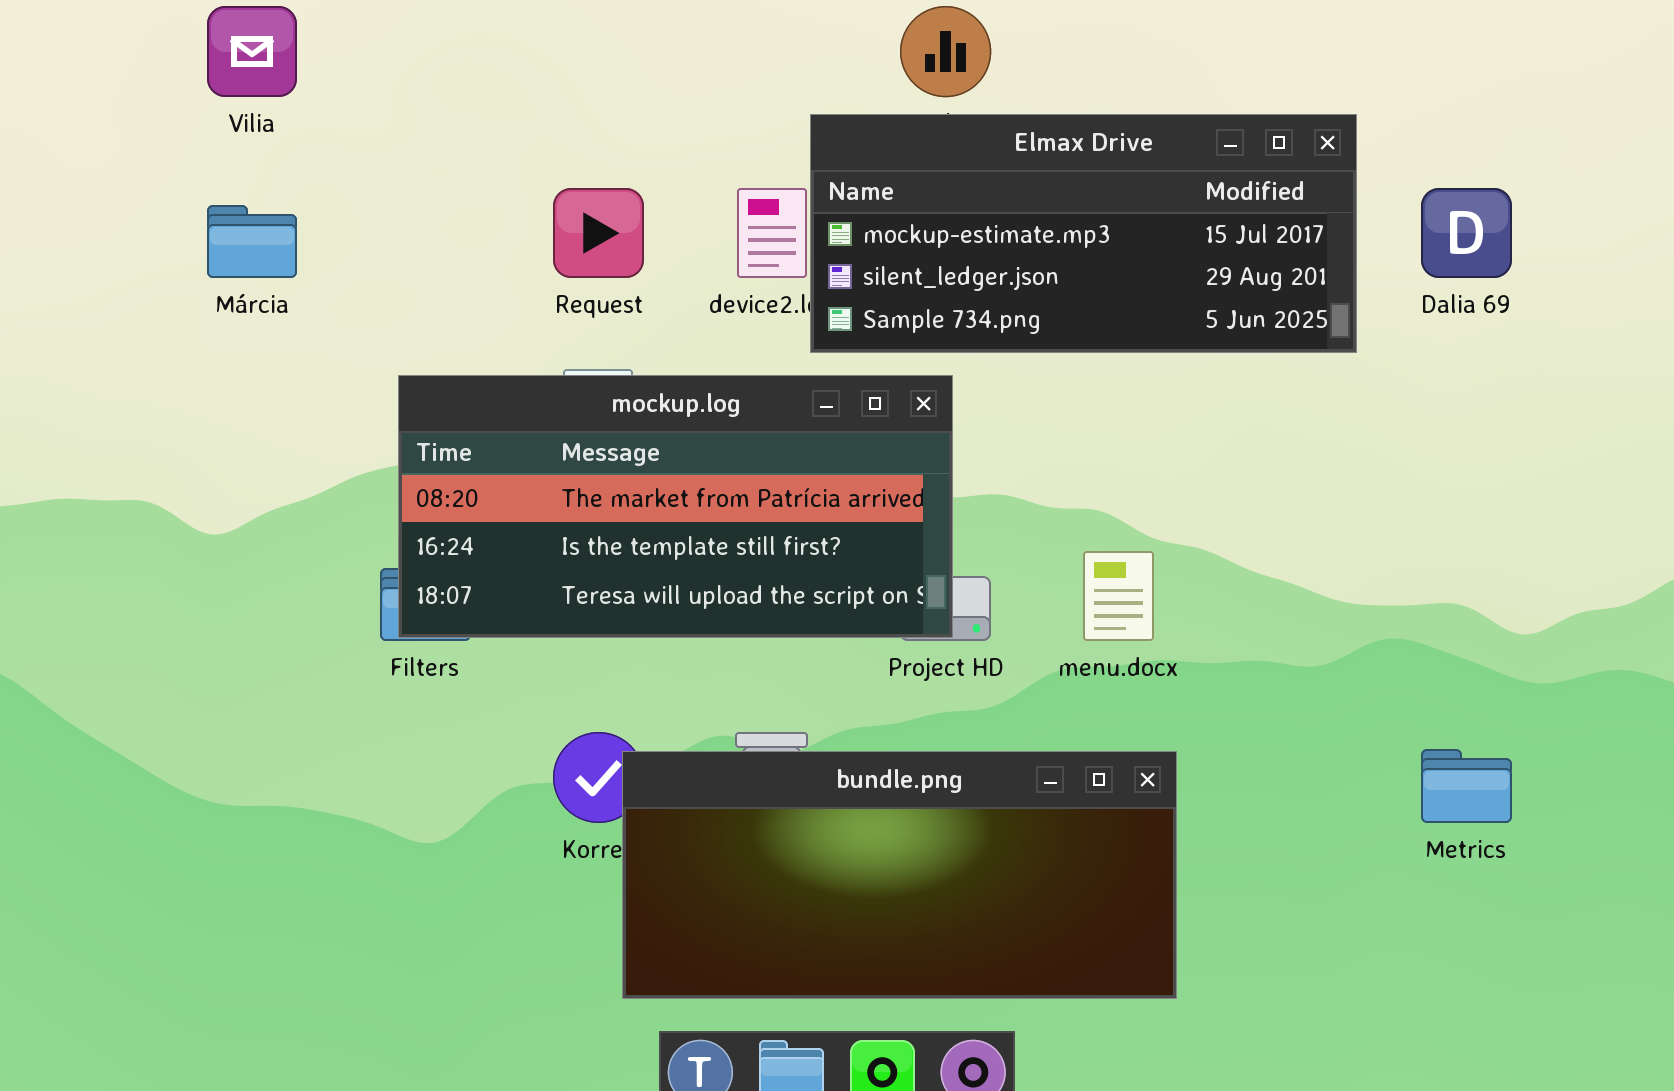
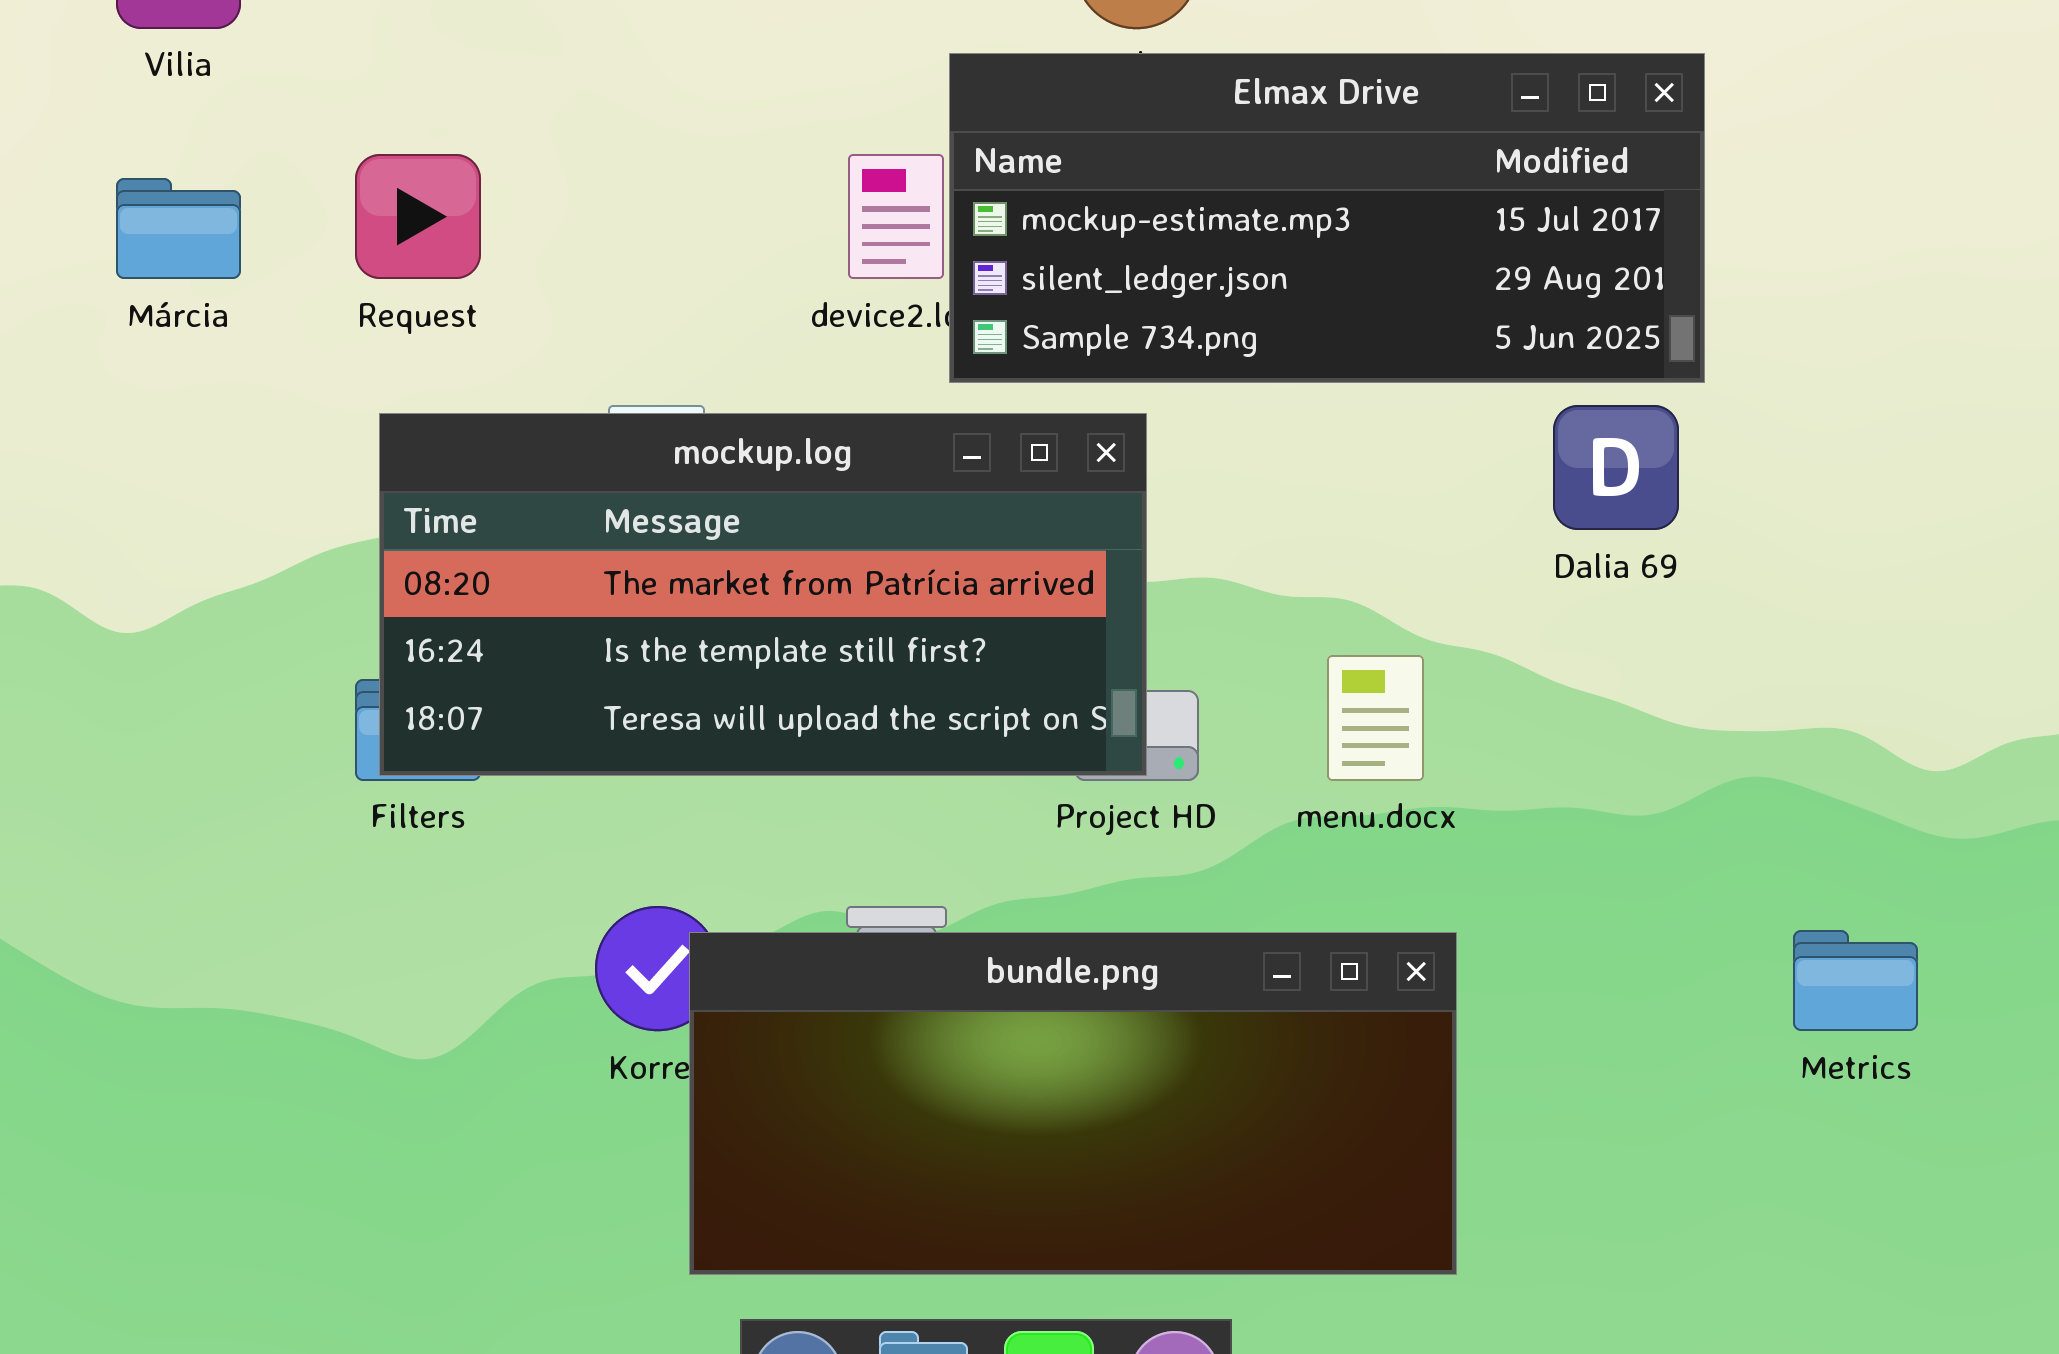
Request: [553,188,644,278] -> [355,154,481,279], moved
Dalia 69: [1421,188,1512,278] -> [1553,405,1679,530], moved

